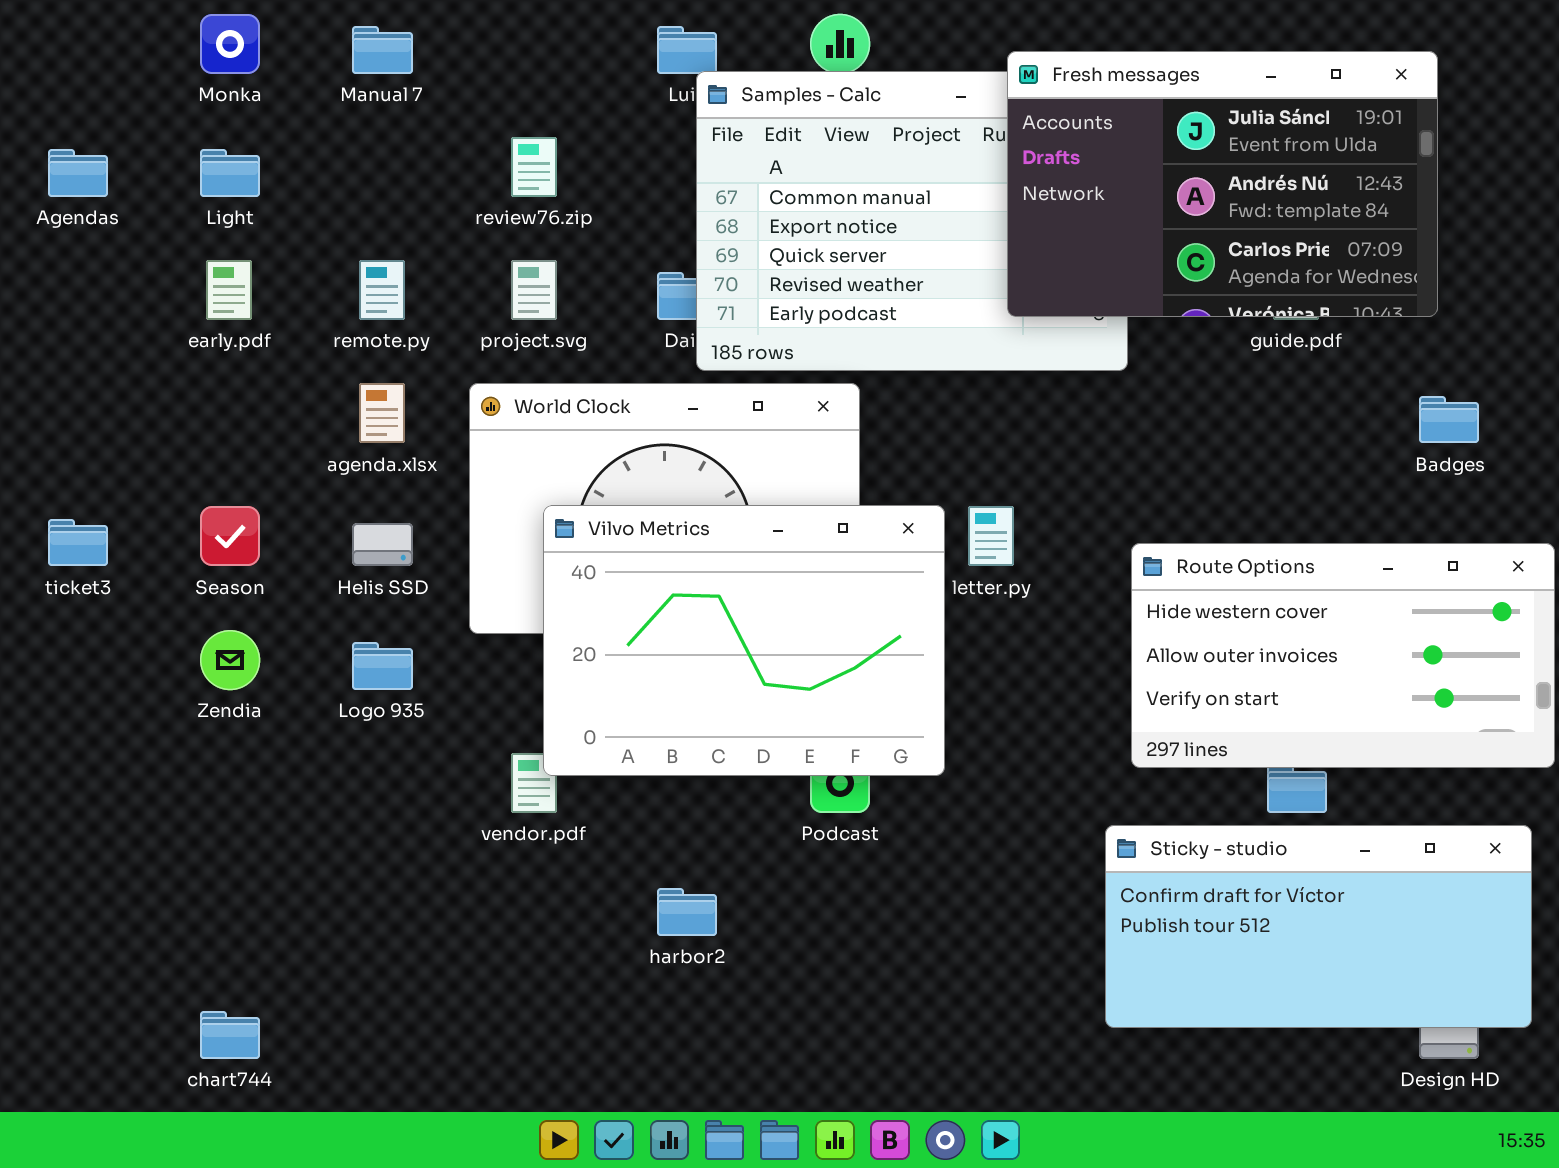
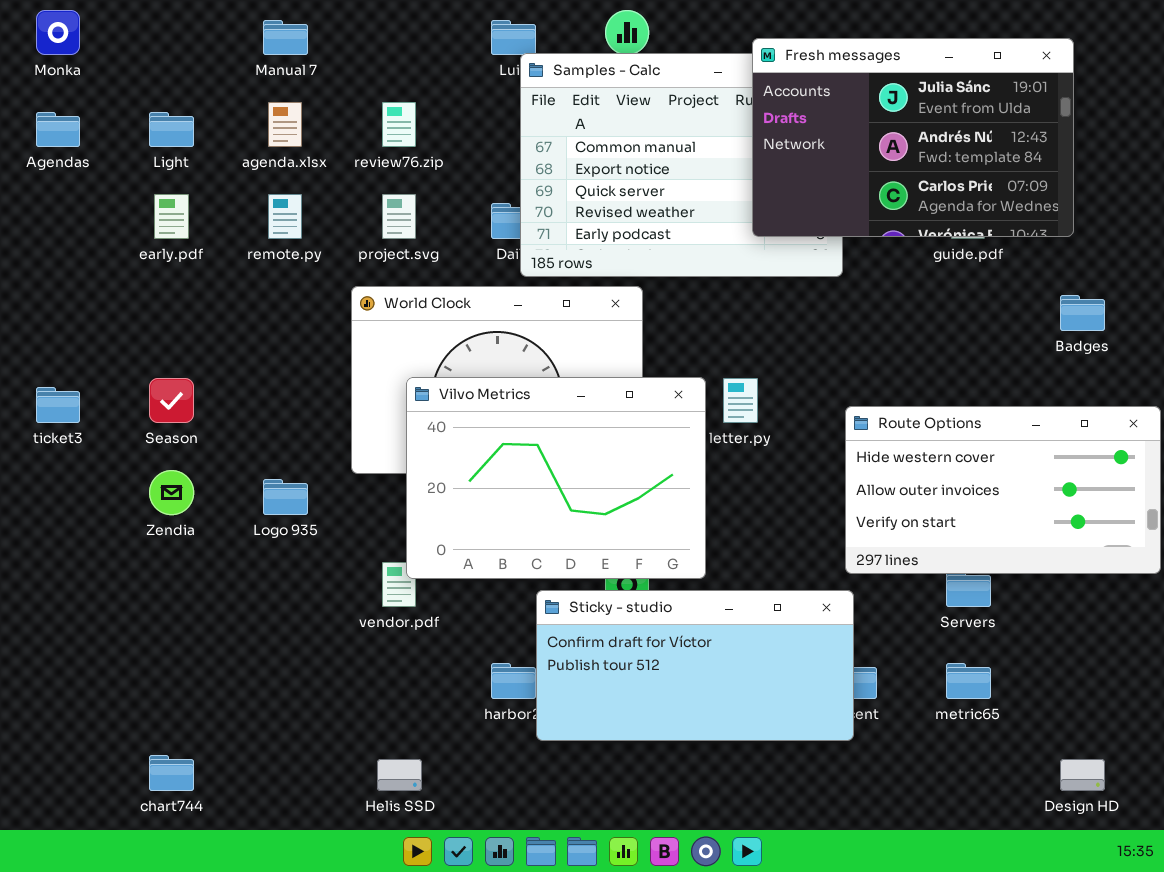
Monka: [200,14,260,74] -> [36,10,80,55], moved
agenda.xlsx: [359,383,405,443] -> [268,102,302,147], moved
Helis SSD: [352,523,413,566] -> [377,759,422,791], moved
Sticky - studio: [1105,825,1532,1028] -> [536,590,854,741], moved

